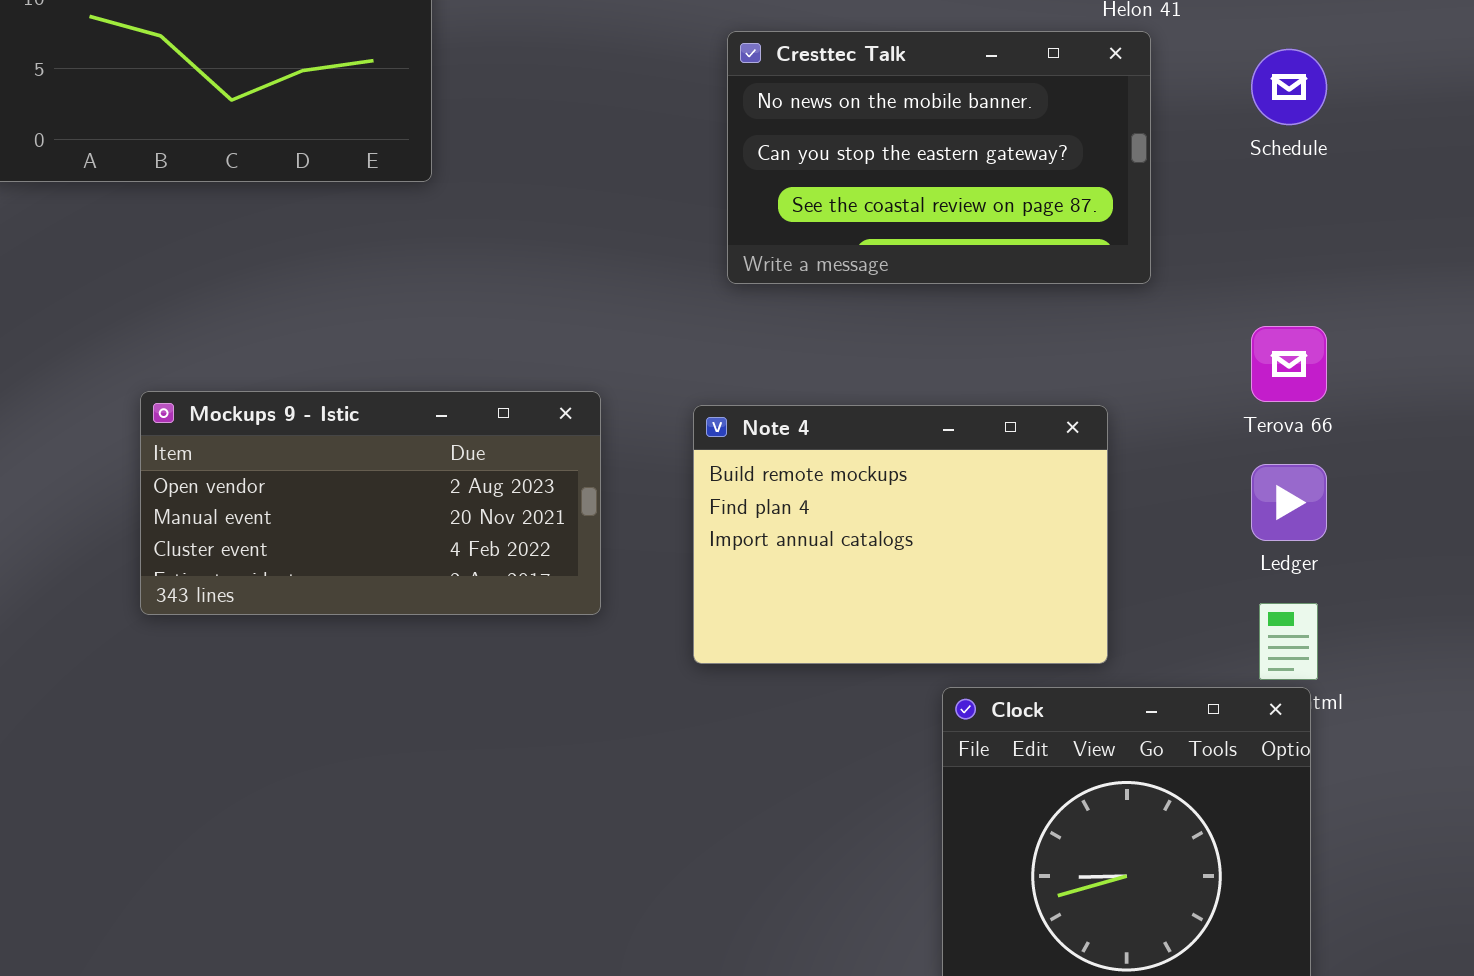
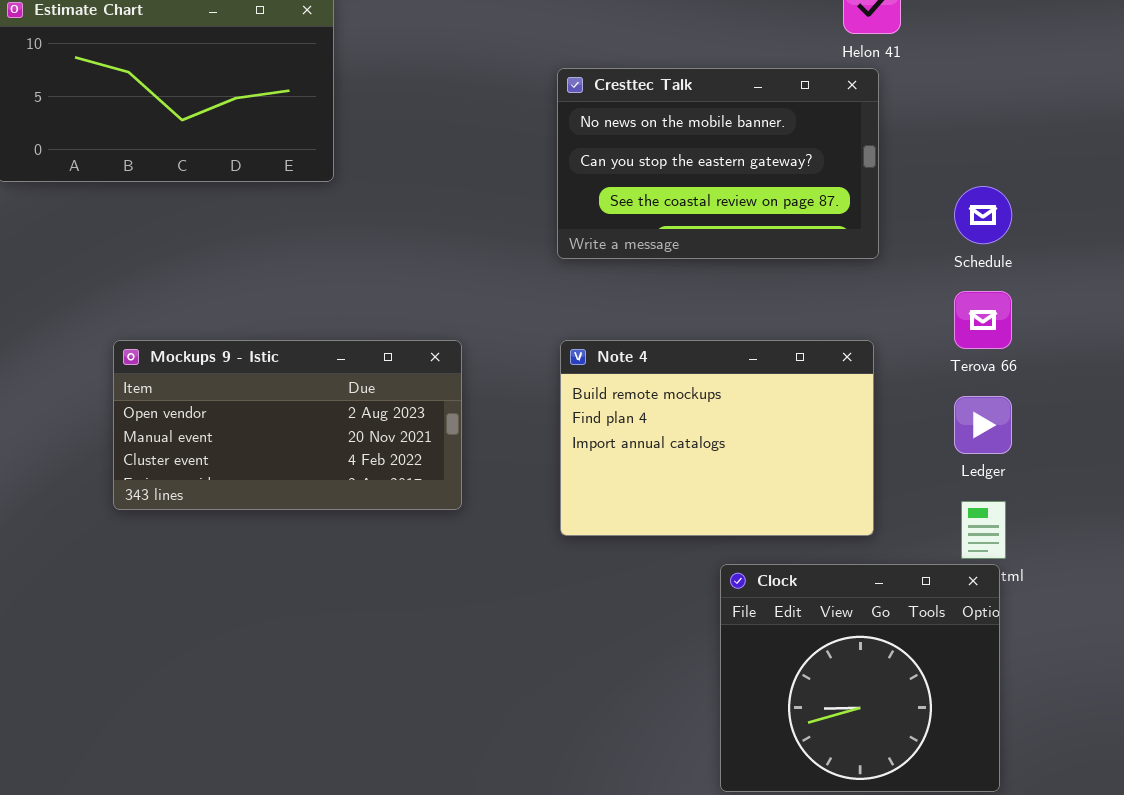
Schedule: [1251,49,1327,125] -> [954,186,1012,244], moved
Note 4: [693,405,1108,664] -> [560,340,874,536], moved

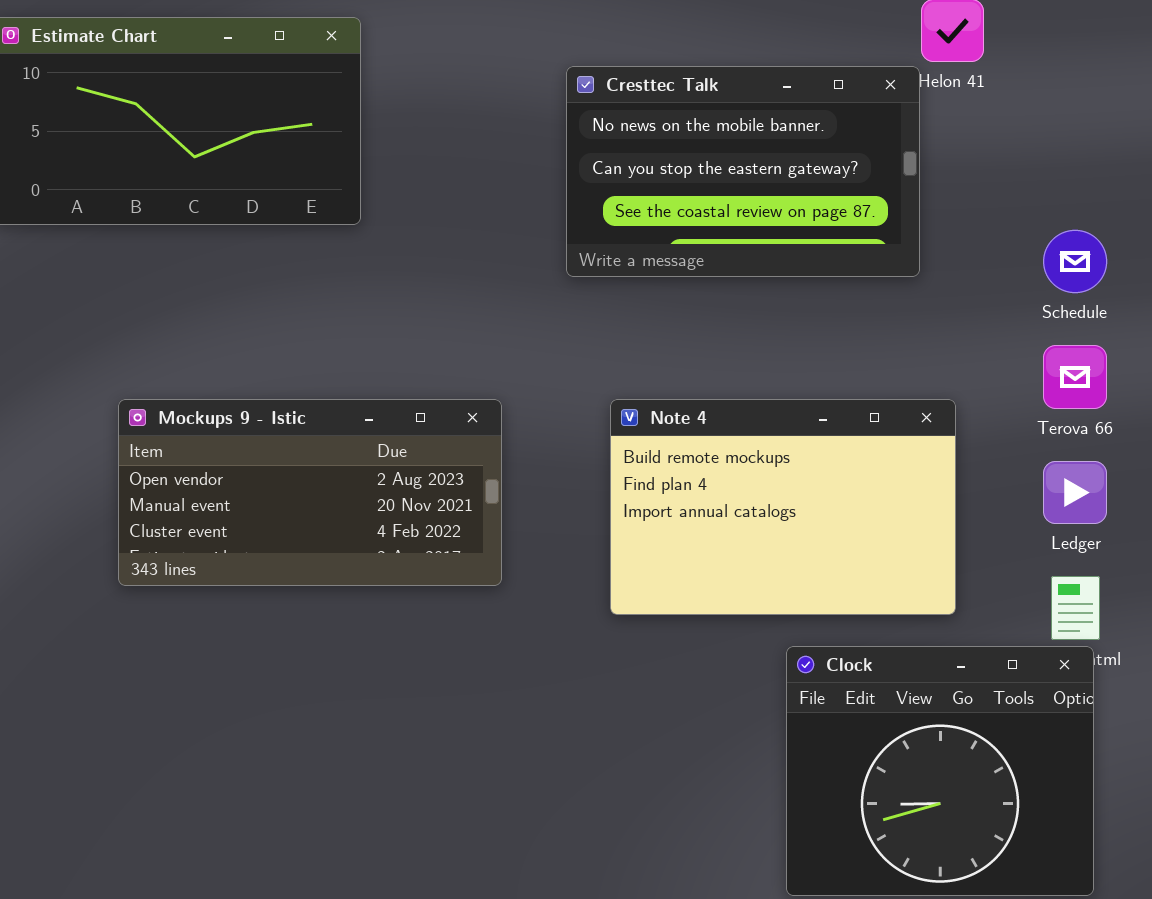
Cresttec Talk: [557,68,879,259] -> [566,66,920,277], moved

